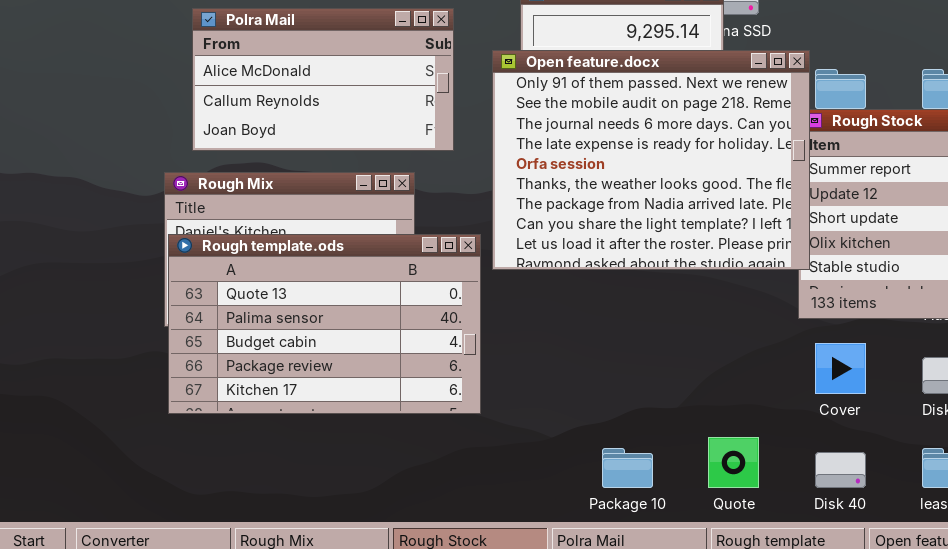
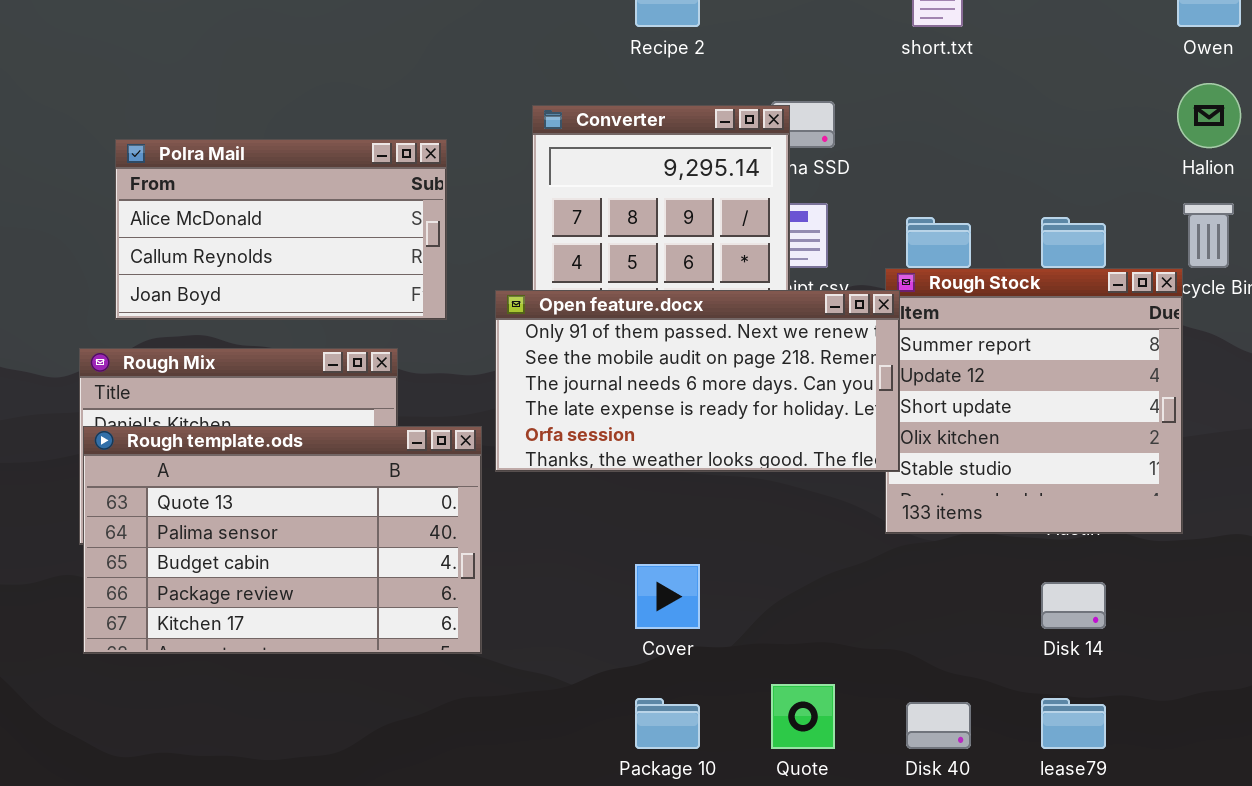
Open feature.docx: [492,50,810,270] -> [495,290,900,472], resized
Cover: [815,343,866,394] -> [635,564,700,629], moved

